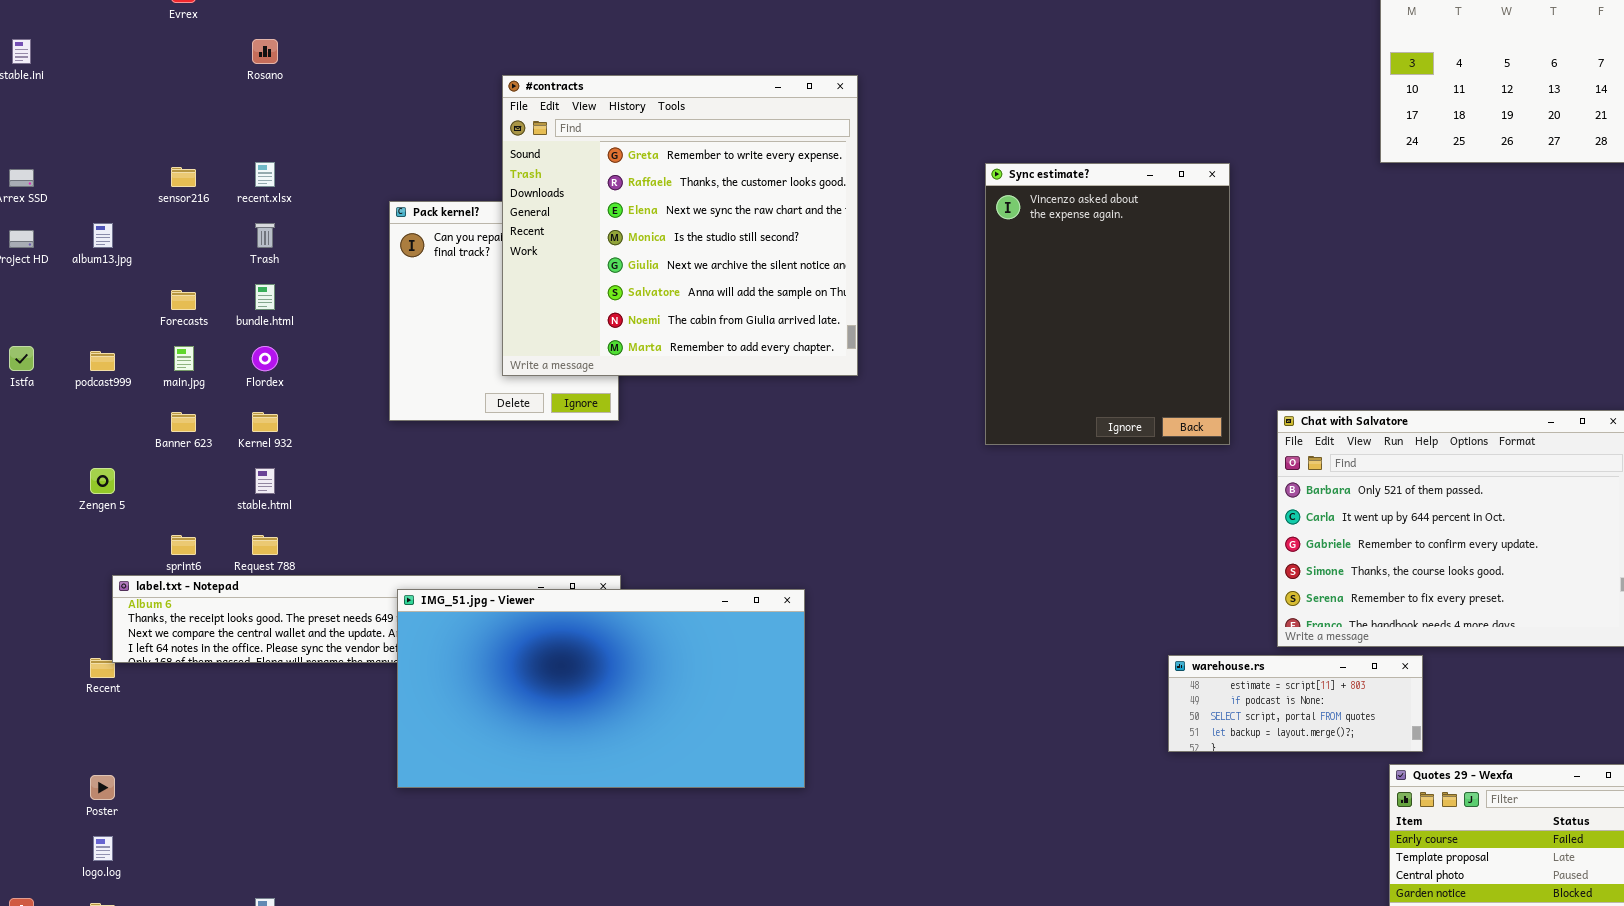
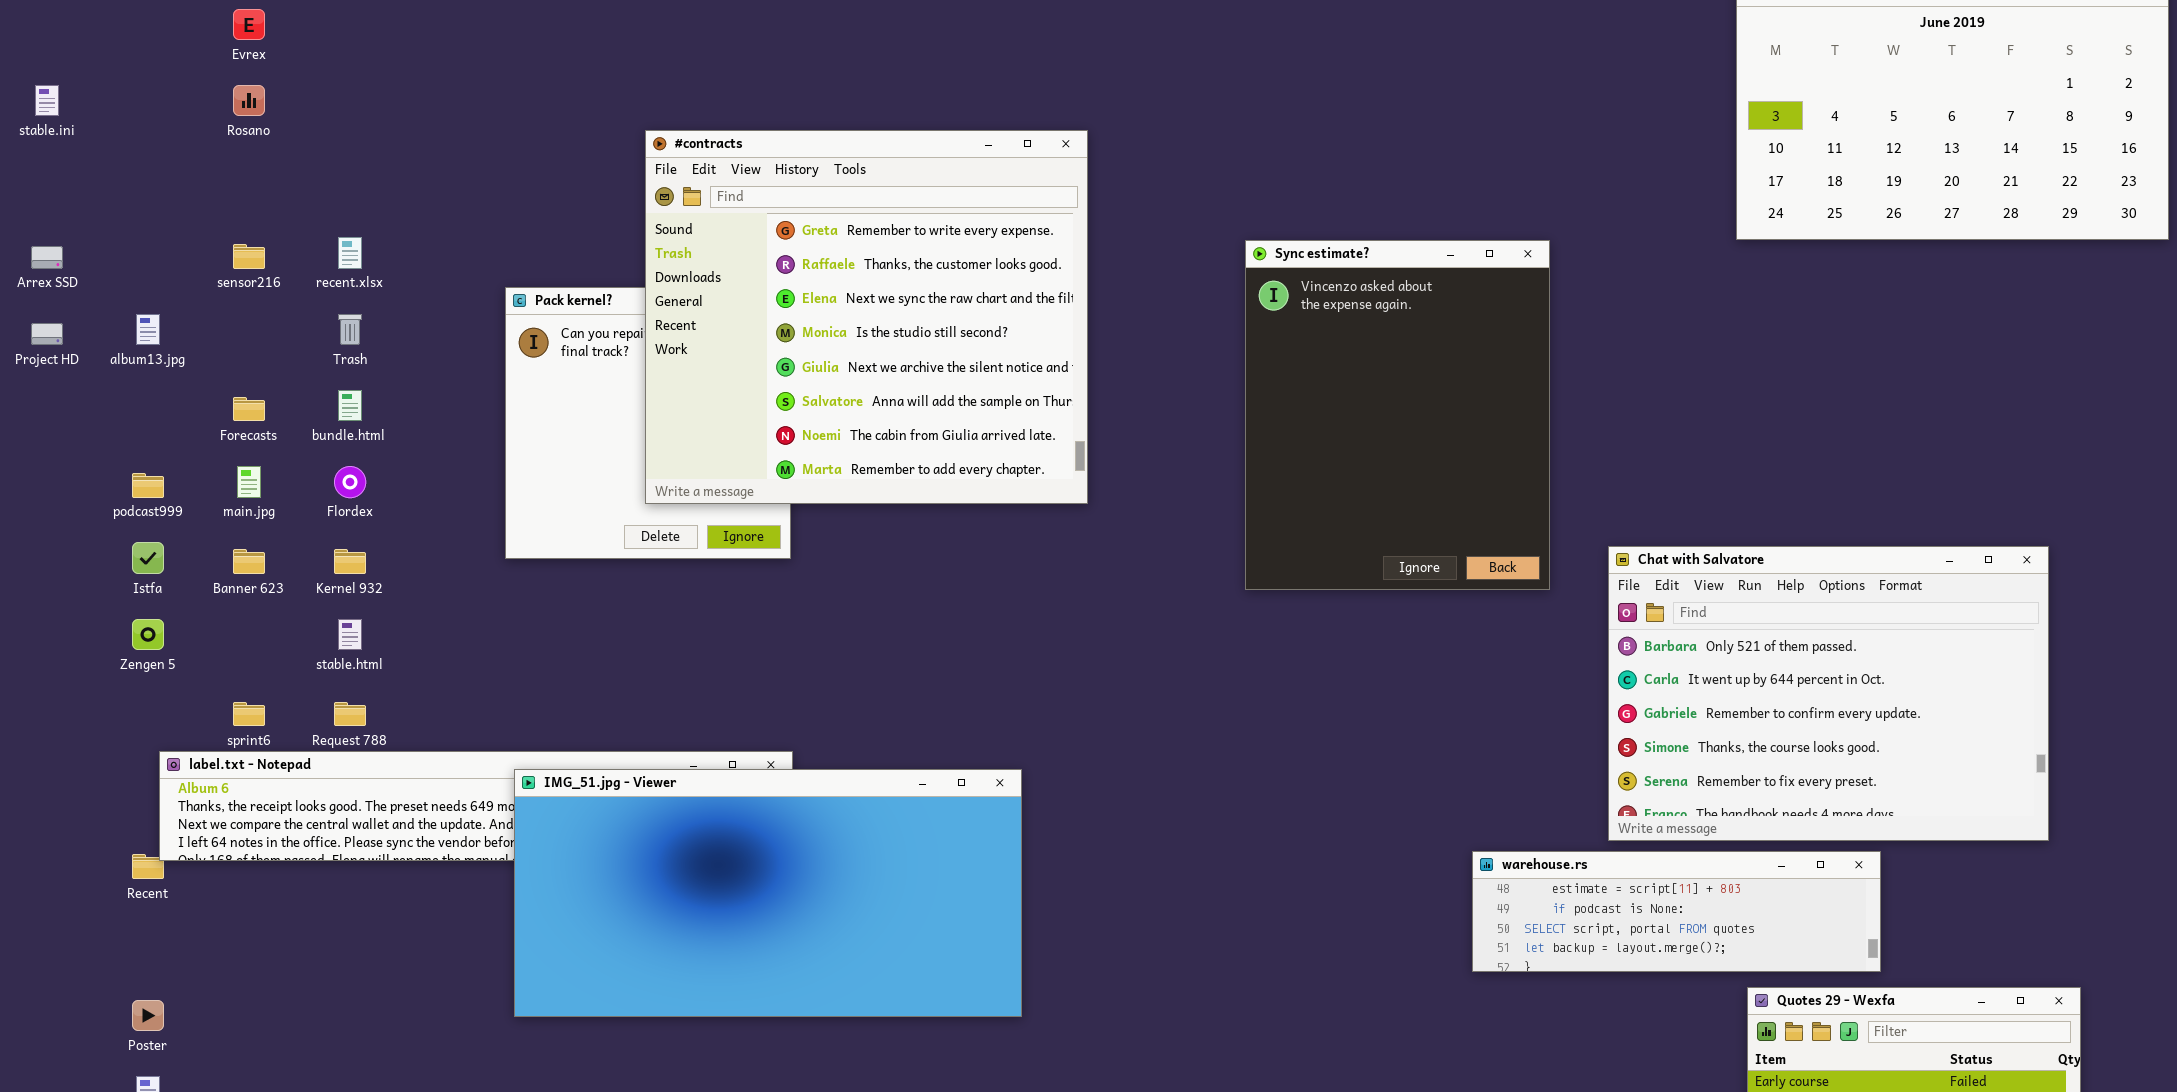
Rosano: [252,39,278,64] -> [233,85,265,116], moved
Istfa: [9,346,34,371] -> [132,542,164,574], moved
warehouse.rs: [1168,655,1423,752] -> [1472,851,1881,972], resized

